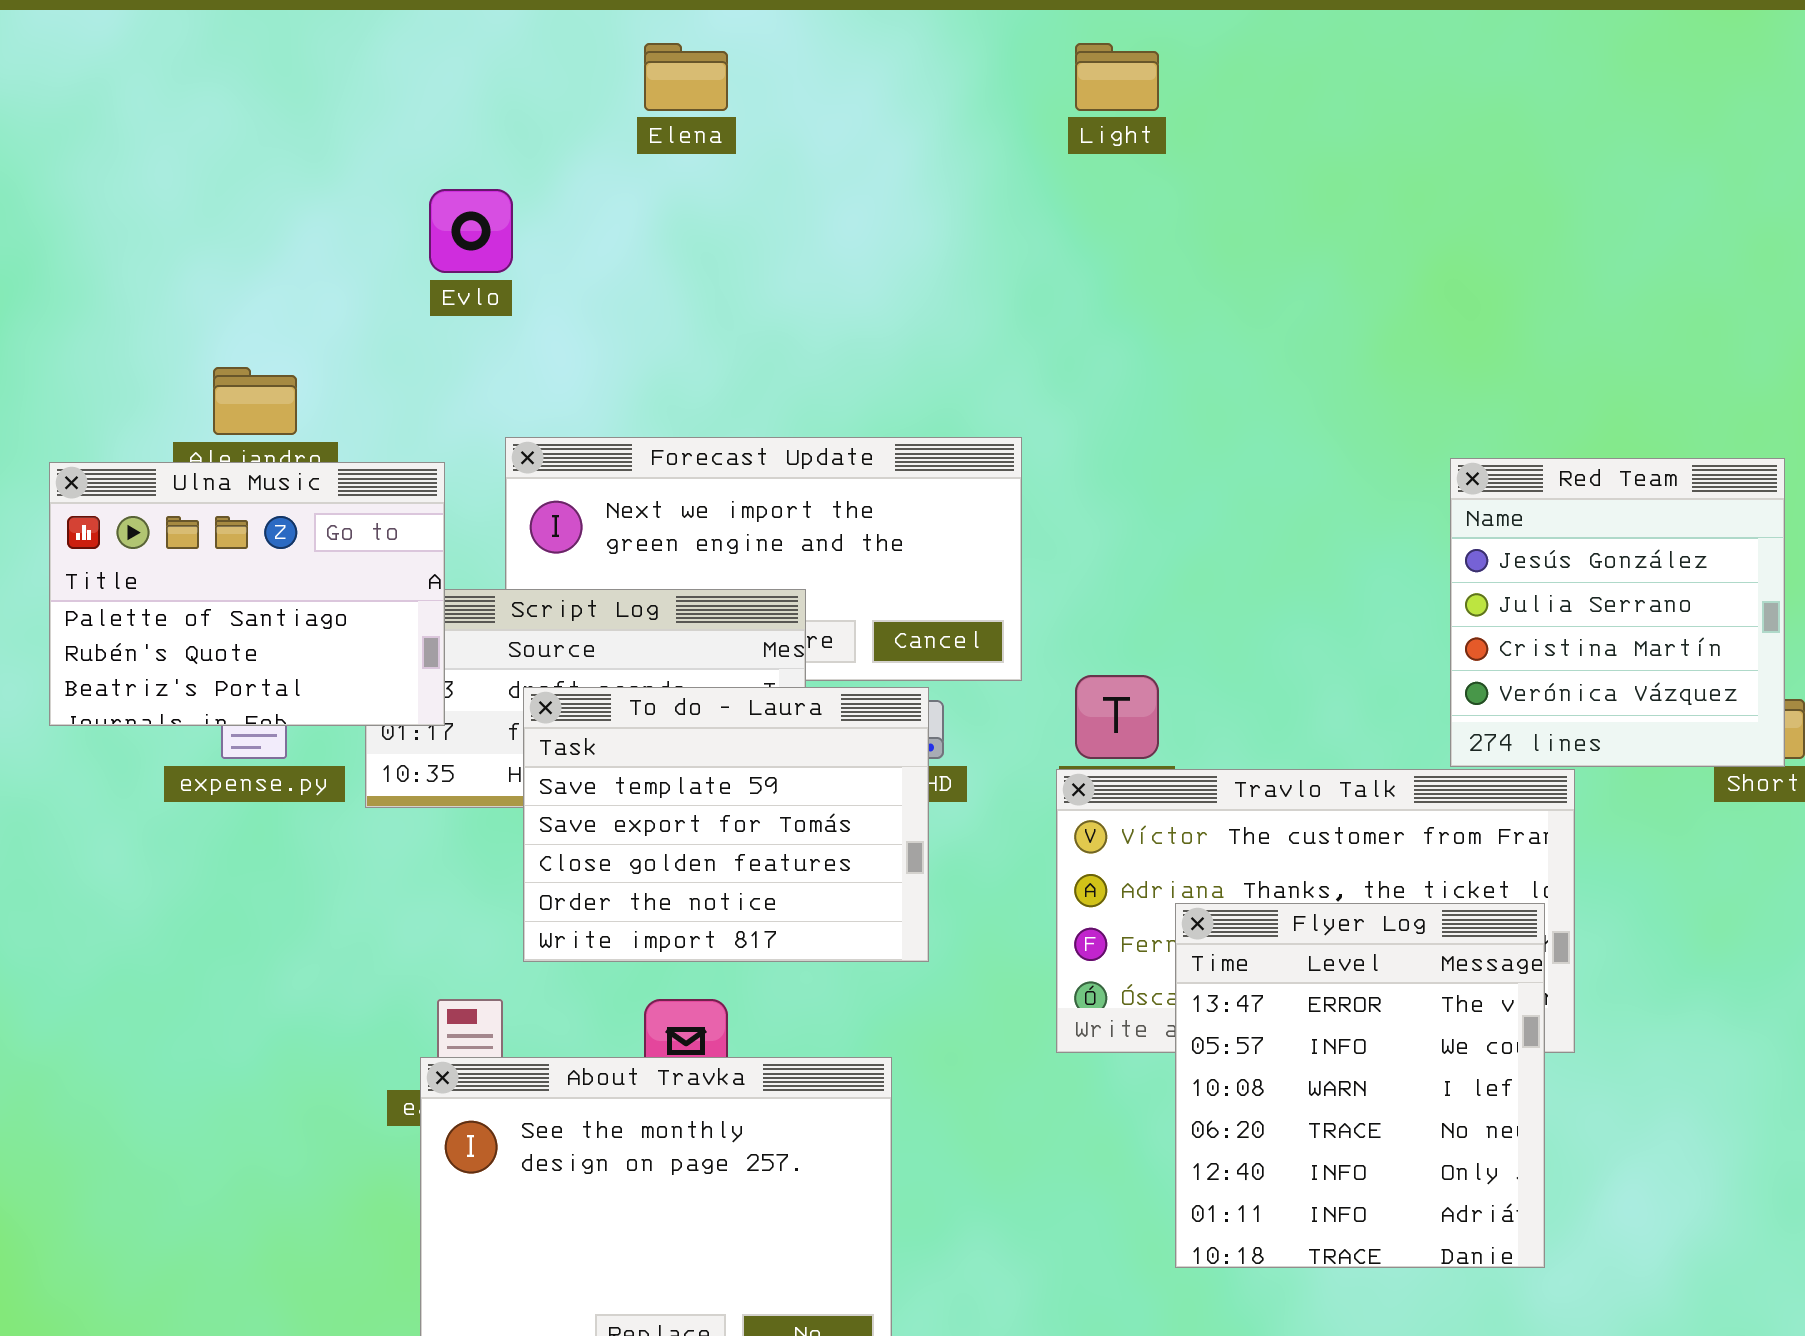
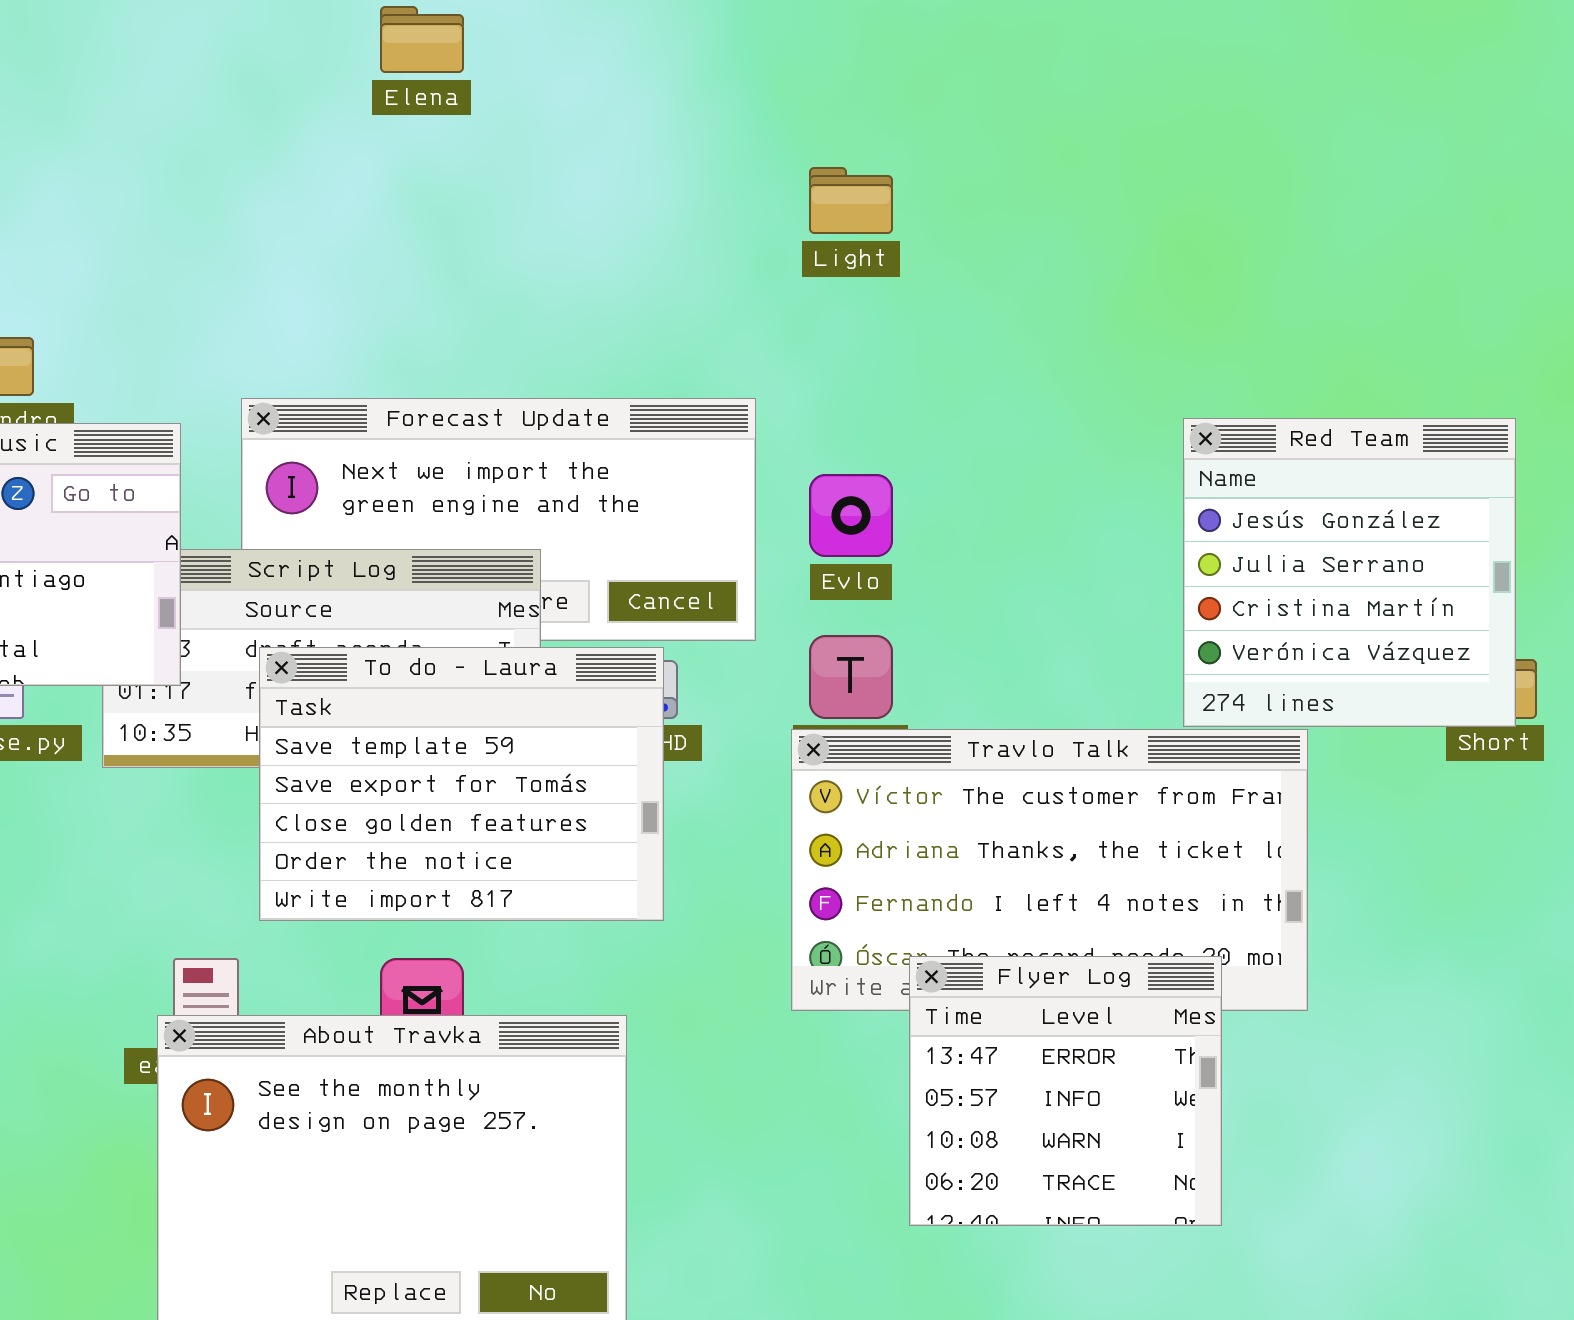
Light: [1075,43,1159,111] -> [809,167,893,234], moved
Evlo: [429,189,513,273] -> [809,474,893,557], moved
Flyer Log: [1175,903,1545,1268] -> [909,956,1222,1226], resized

